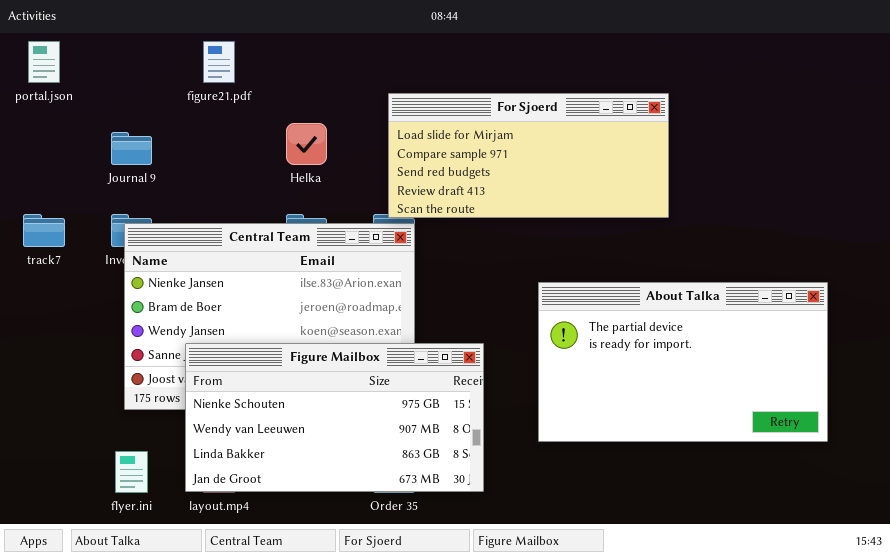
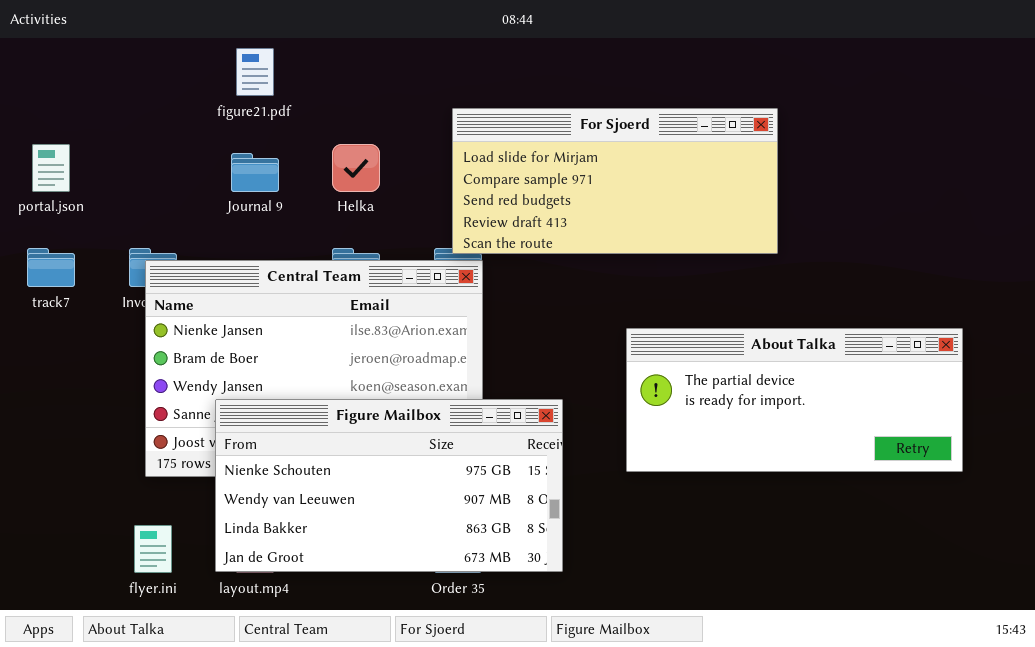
portal.json: [28,41,60,83] -> [32,144,70,192], moved
Journal 9: [111,132,152,165] -> [231,153,279,192], moved
About Talka: [538,282,828,442] -> [626,328,963,472], resized

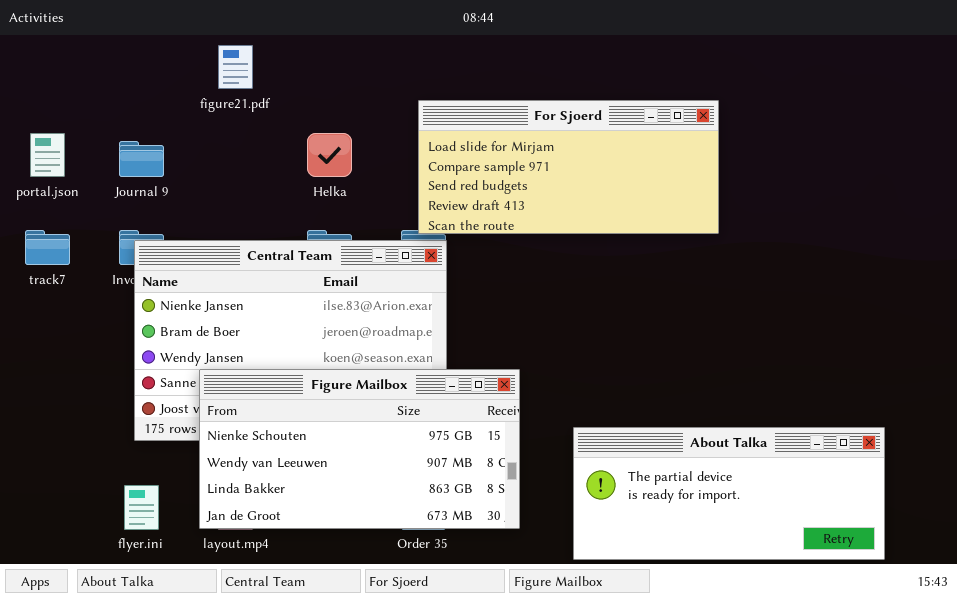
Journal 9: [231,153,279,192] -> [119,141,164,177], moved
About Talka: [626,328,963,472] -> [573,427,885,560], moved

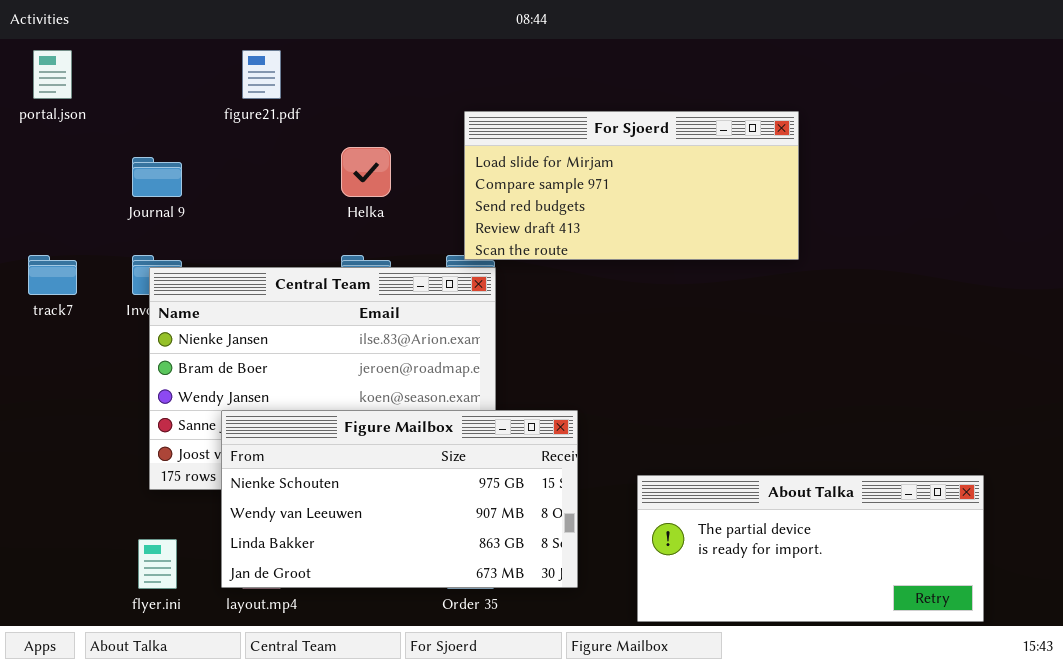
portal.json: [30,133,65,177] -> [33,50,72,99], moved

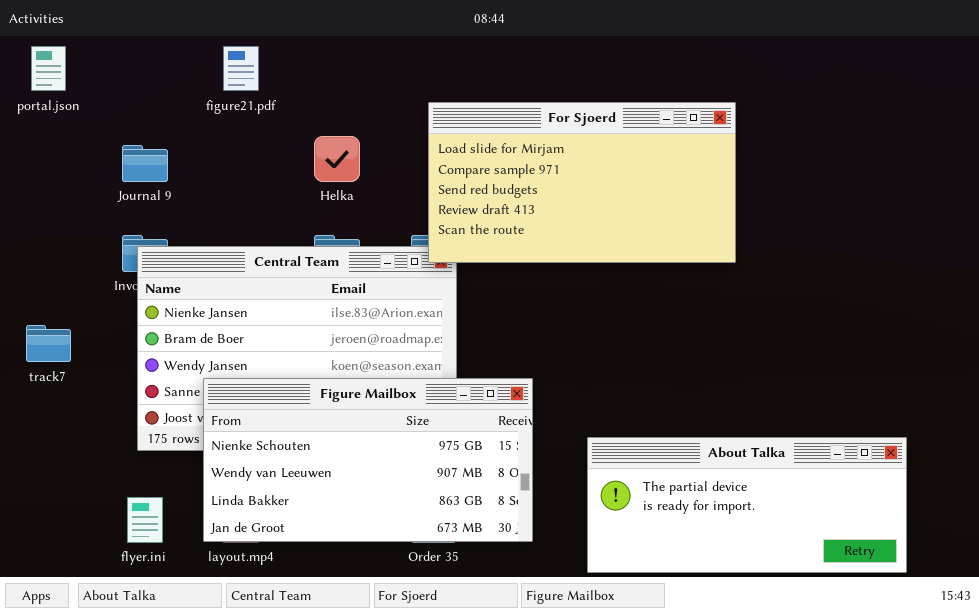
For Sjoerd: [464,111,799,260] -> [428,102,736,263], resized
track7: [28,255,77,295] -> [26,325,71,362], moved

